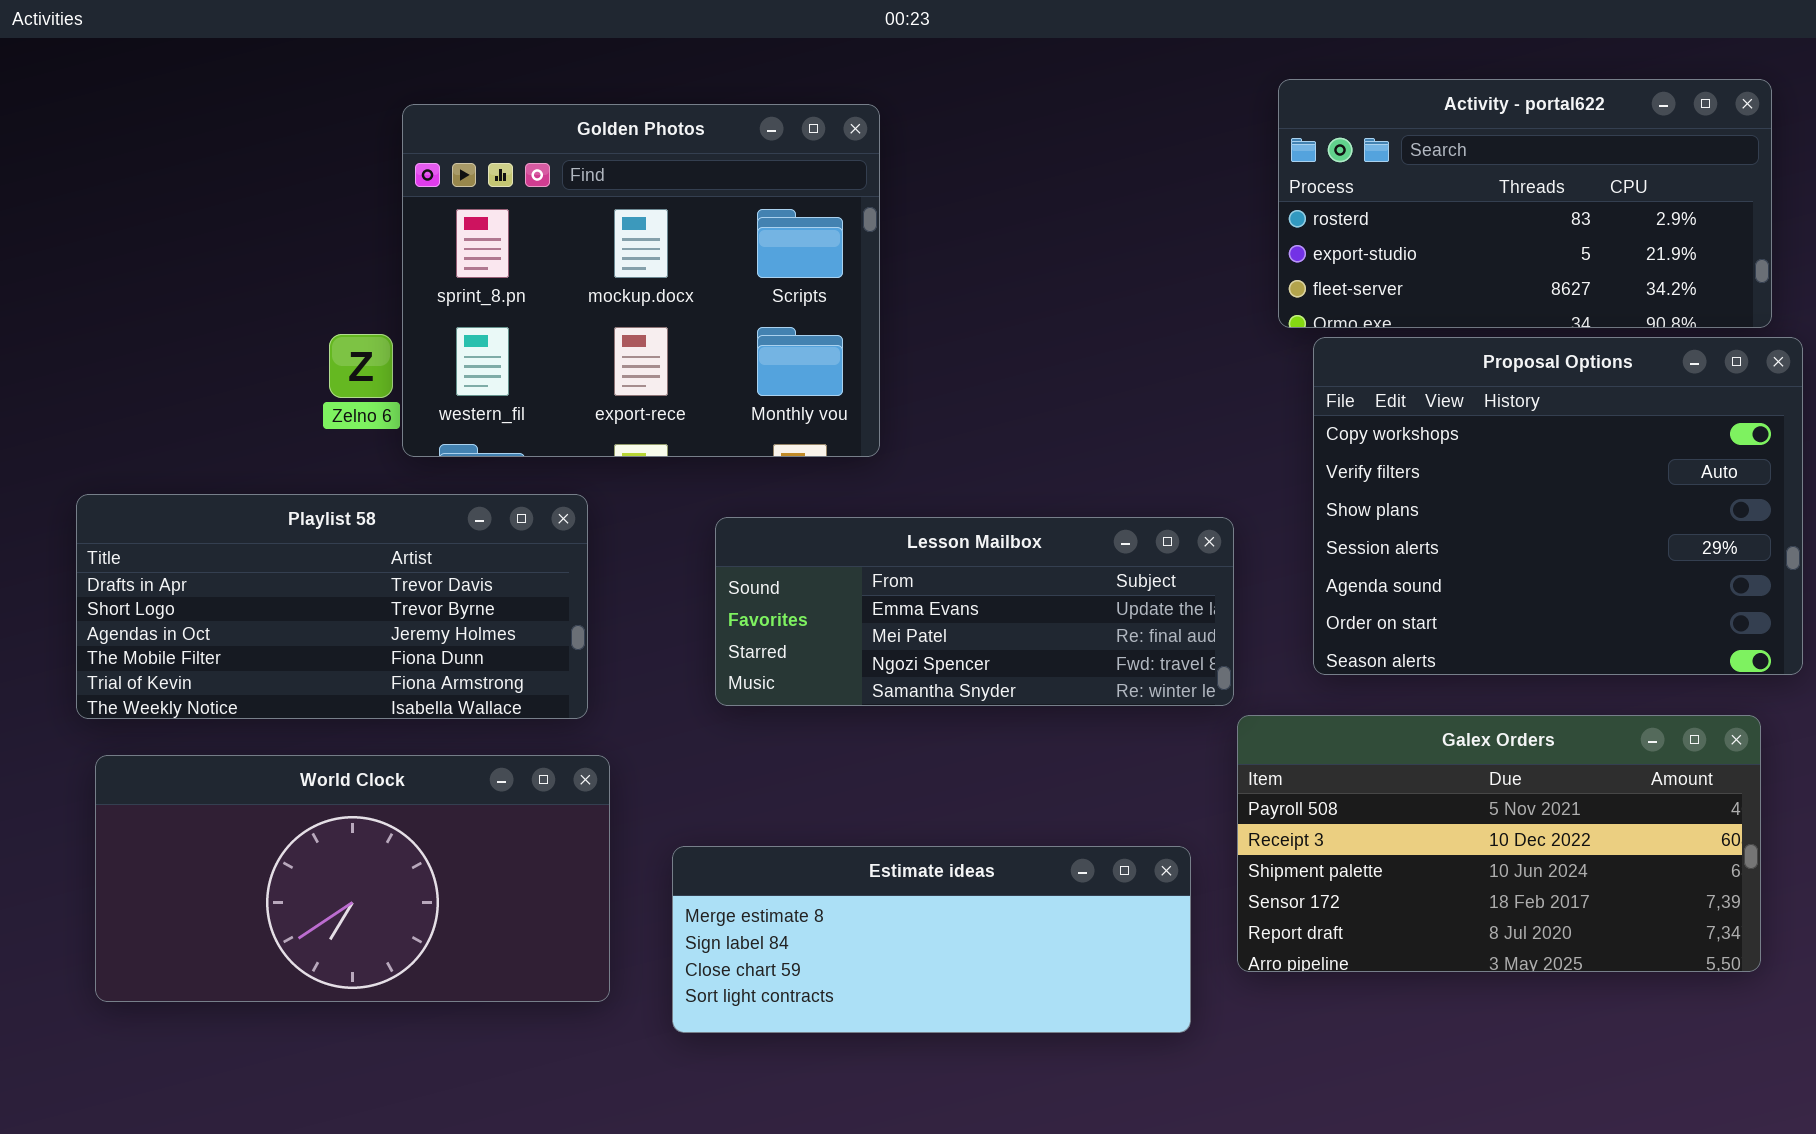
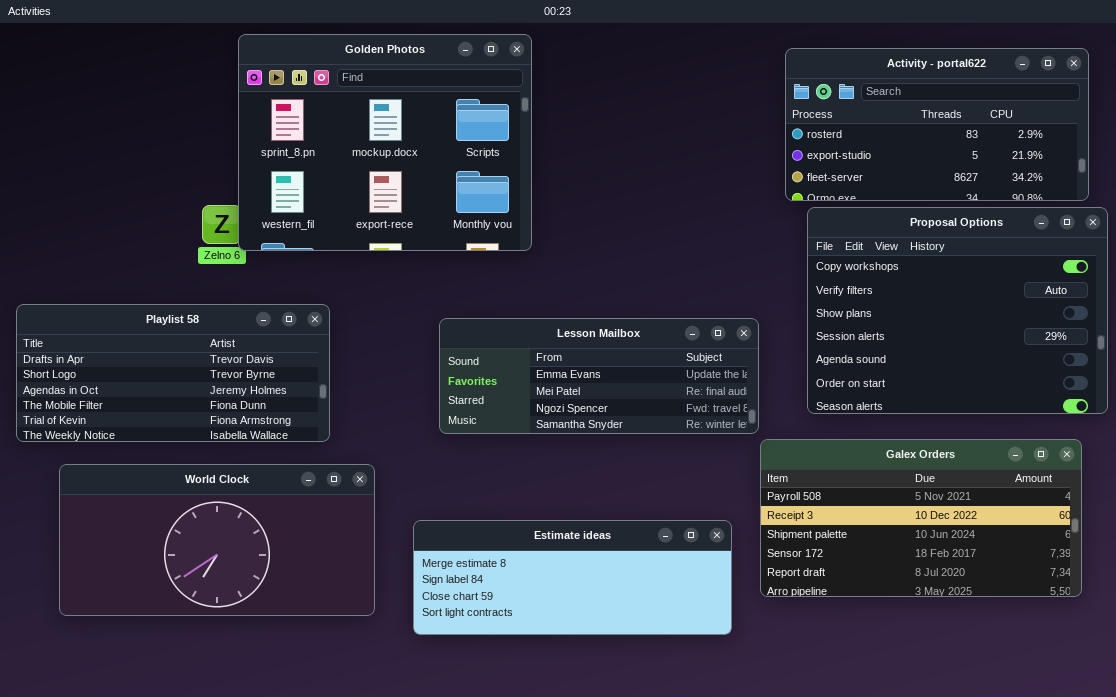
Golden Photos: [402,104,880,457] -> [238,34,532,251], moved
Playlist 58: [76,494,588,719] -> [16,304,330,442], moved

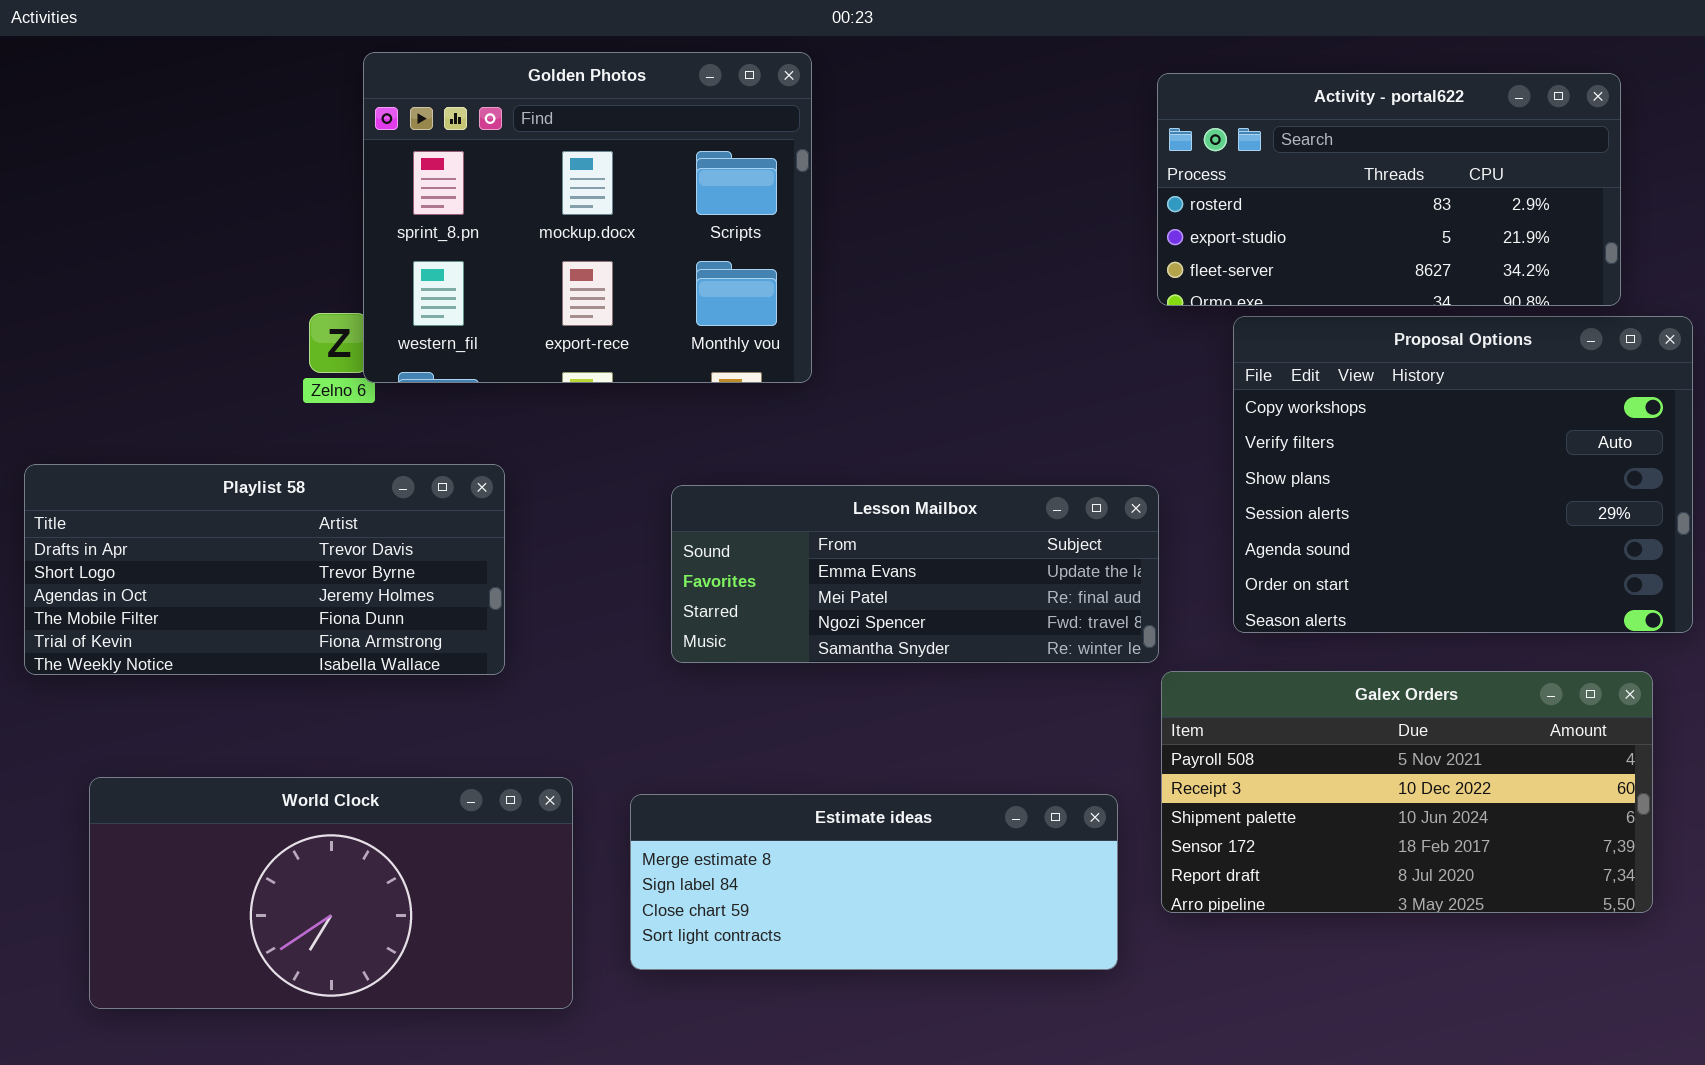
Activity - portal622: [785,48,1089,201] -> [1157,73,1621,306], moved
World Clock: [59,464,375,616] -> [89,777,573,1009], moved

